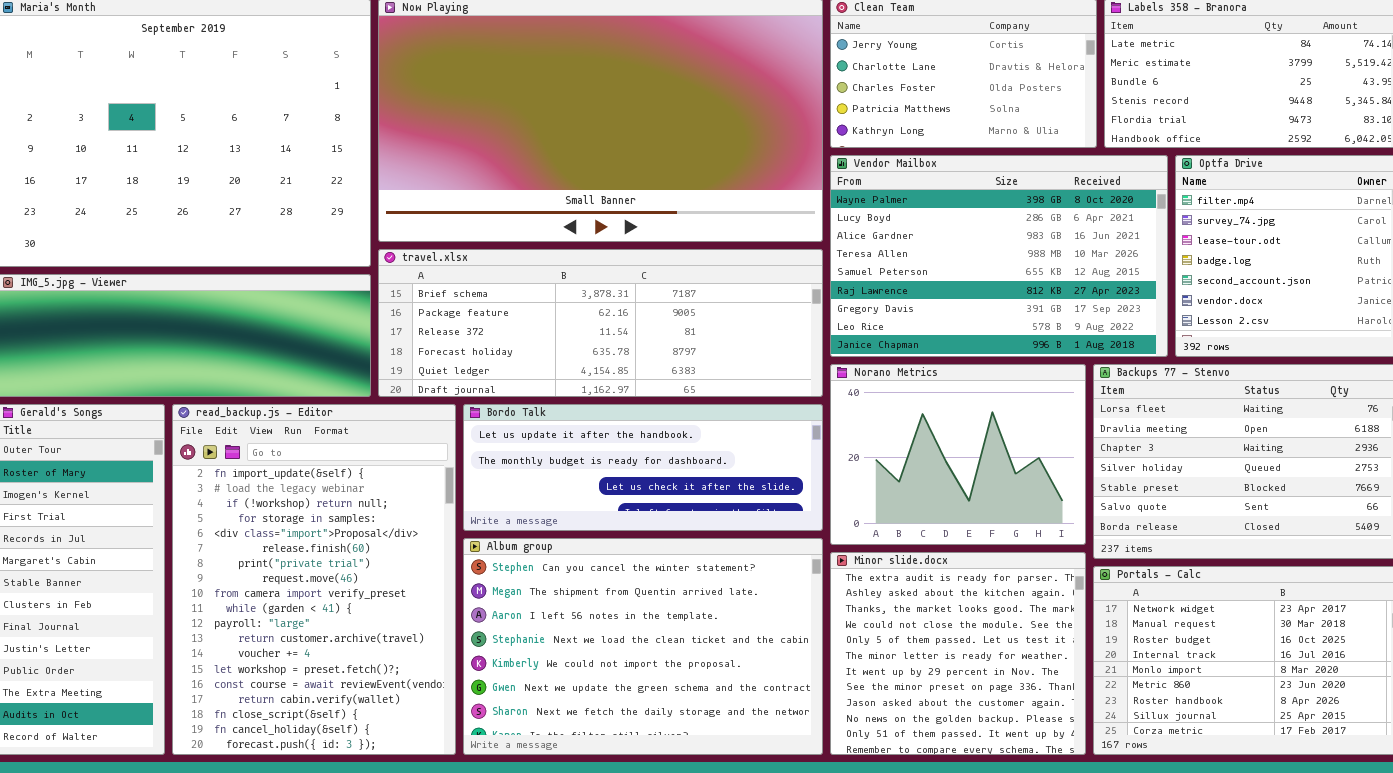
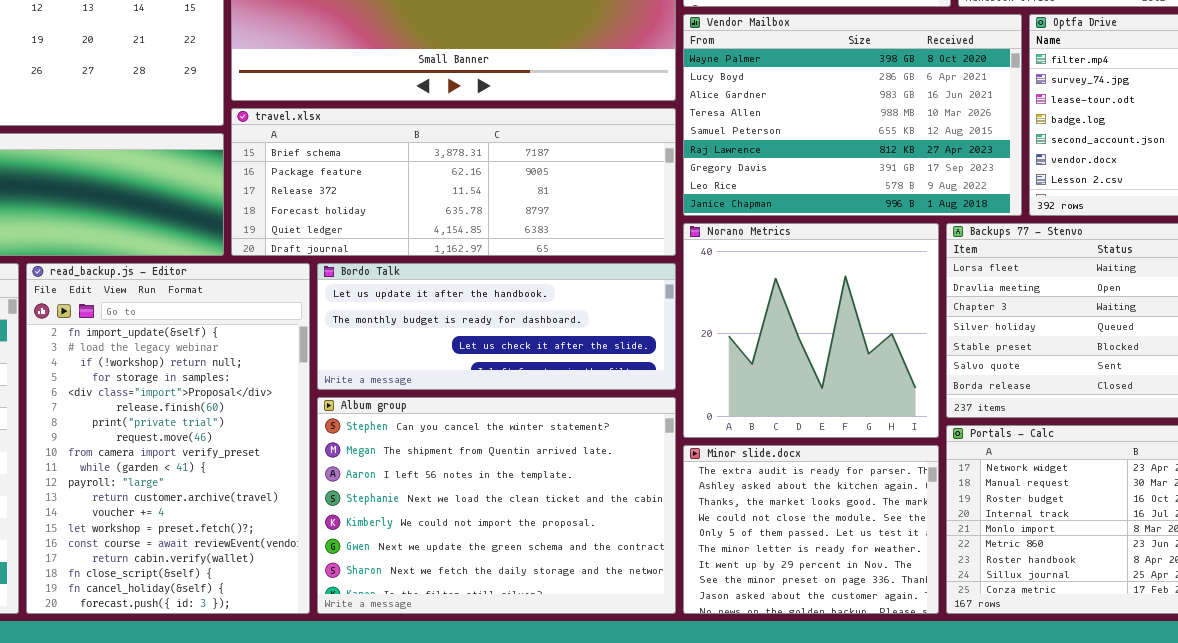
Norano Metrics: [830,364,1086,545] -> [683,223,939,438], resized
Minor slide.docx: [830,552,1086,755] -> [683,445,939,614], resized

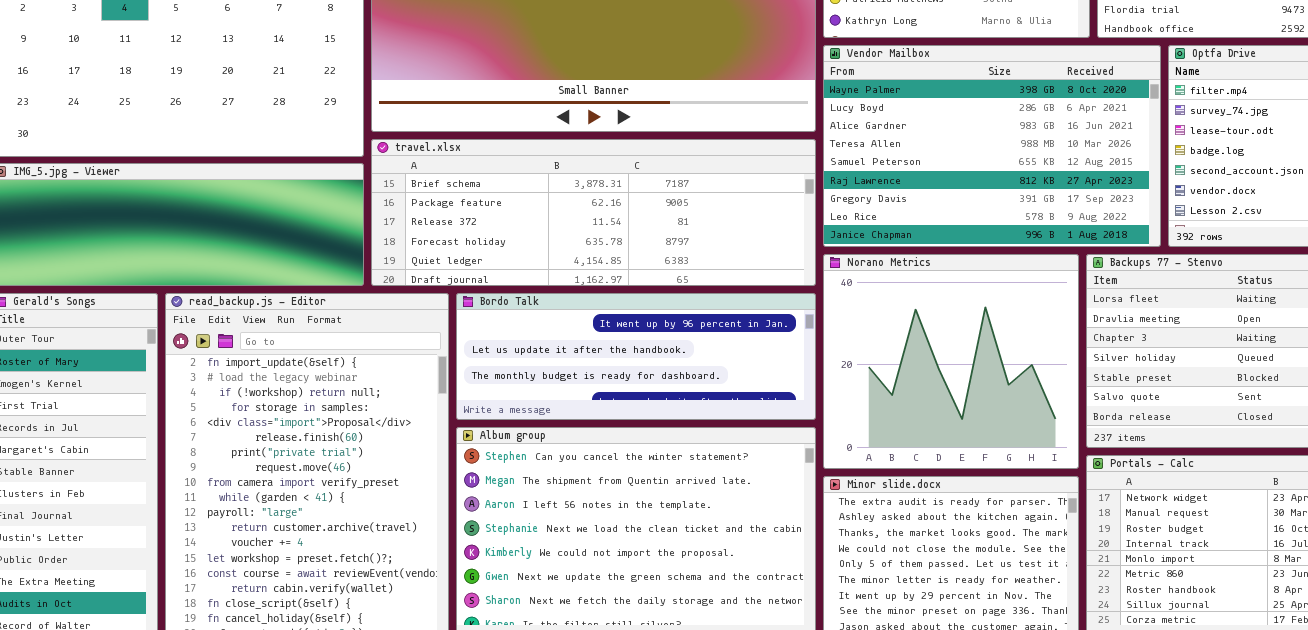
Bordo Talk: [317,263,676,390] -> [456,293,816,420], scrolled up 1 row

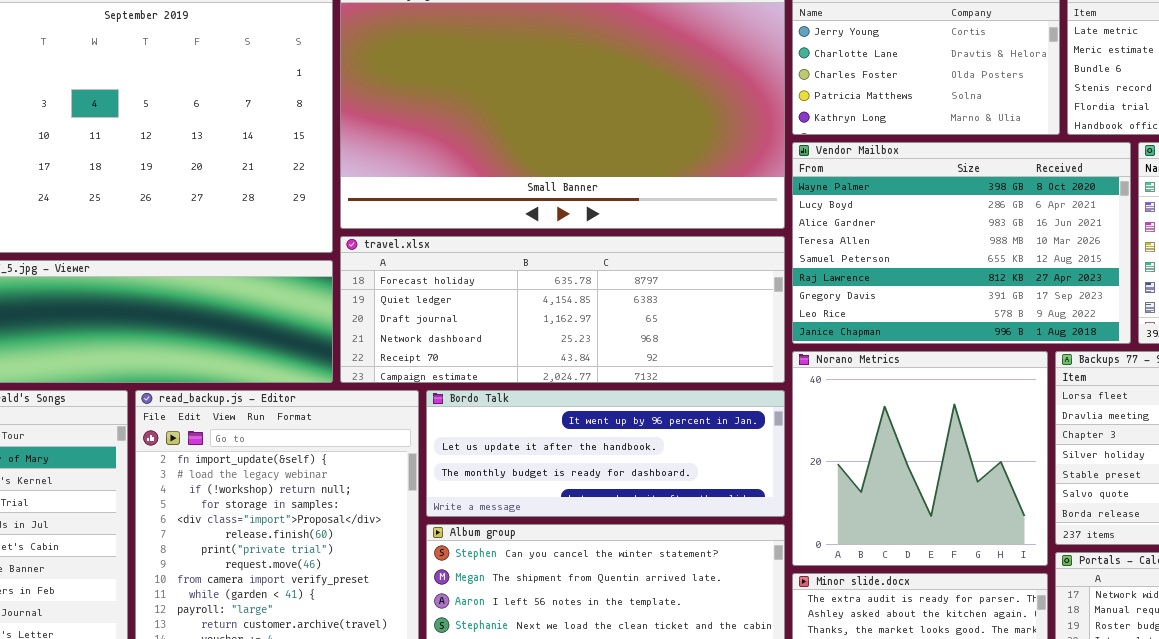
travel.xlsx: [371,139,816,286] -> [340,236,785,383], scrolled down 3 rows

